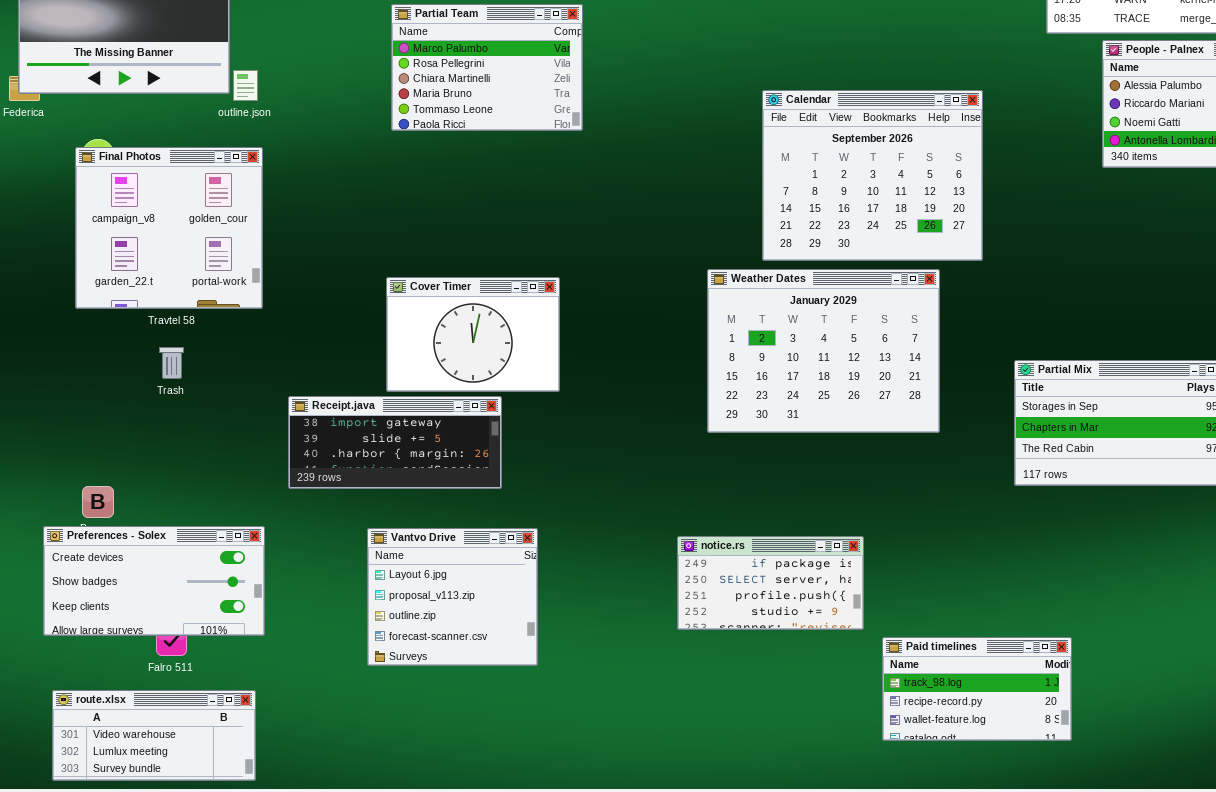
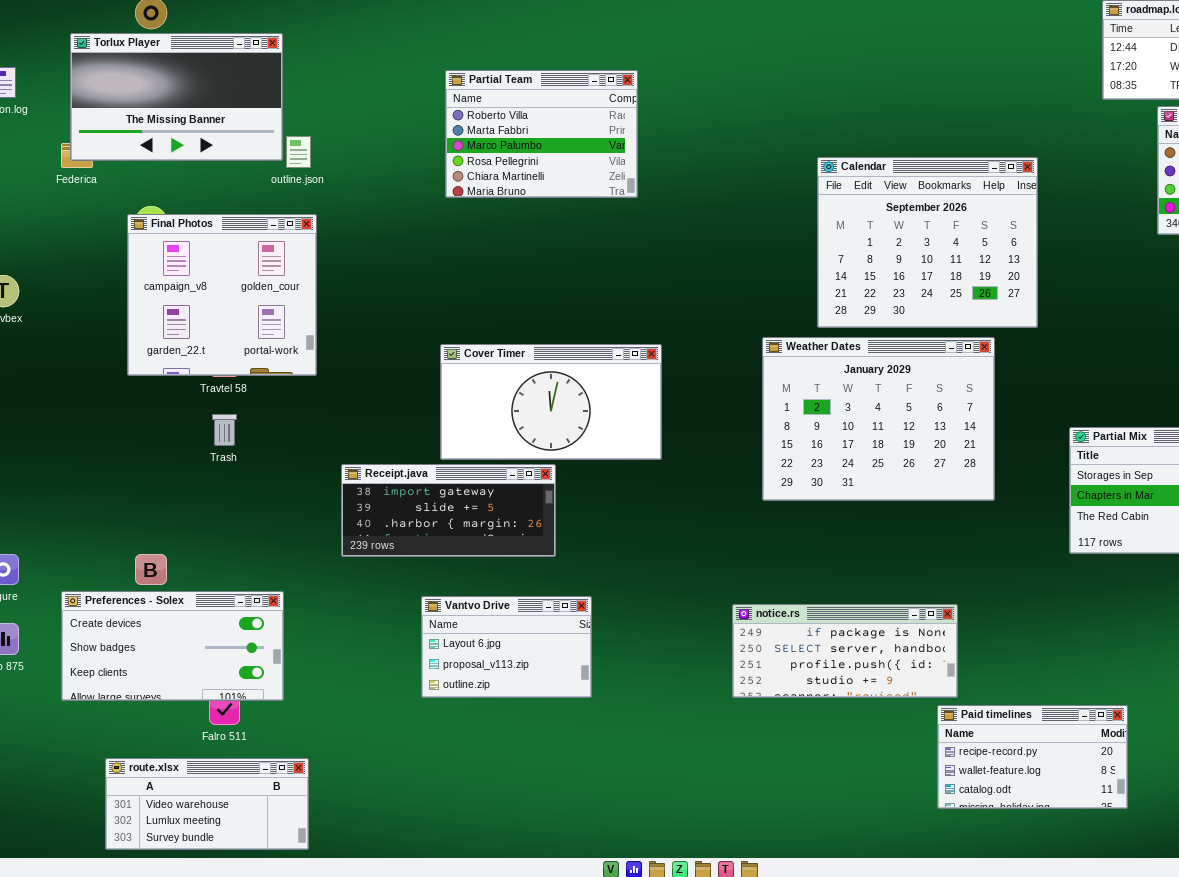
Partial Team: [391,4,583,131] -> [445,70,638,198], scrolled up 2 rows
Cover Timer: [386,277,560,392] -> [440,344,662,460], resized
Preferences - Solex: [43,526,265,636] -> [61,591,284,701], moved
Vantvo Drive: [367,528,538,666] -> [421,596,592,698], resized
notice.rs: [677,536,864,630] -> [732,604,958,698], resized
Paid timelines: [882,637,1072,741] -> [937,705,1128,809], scrolled down 1 row

